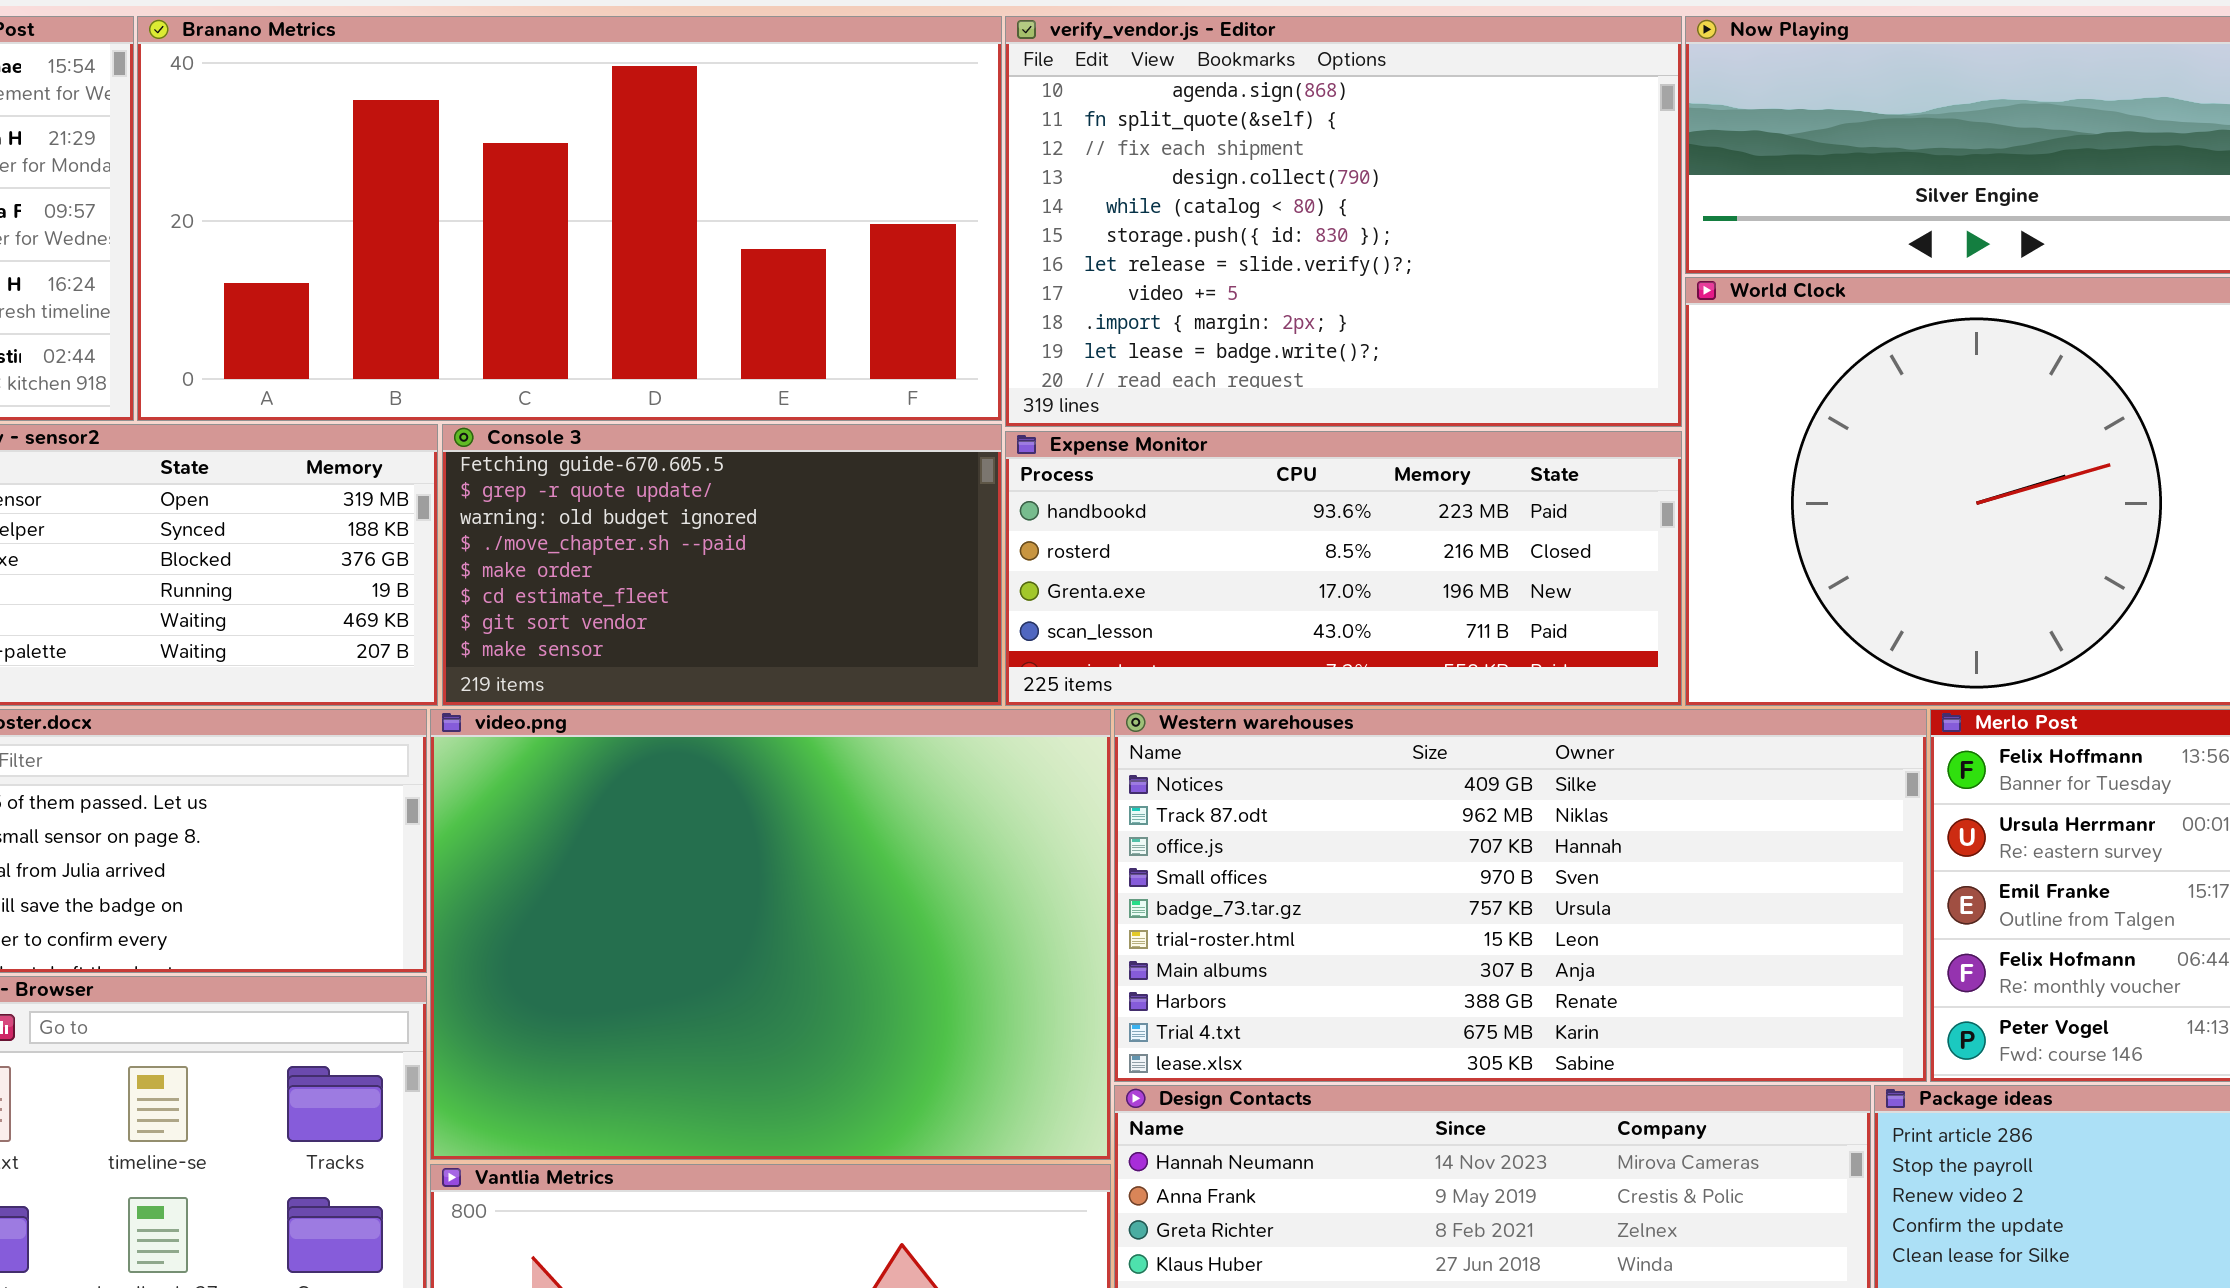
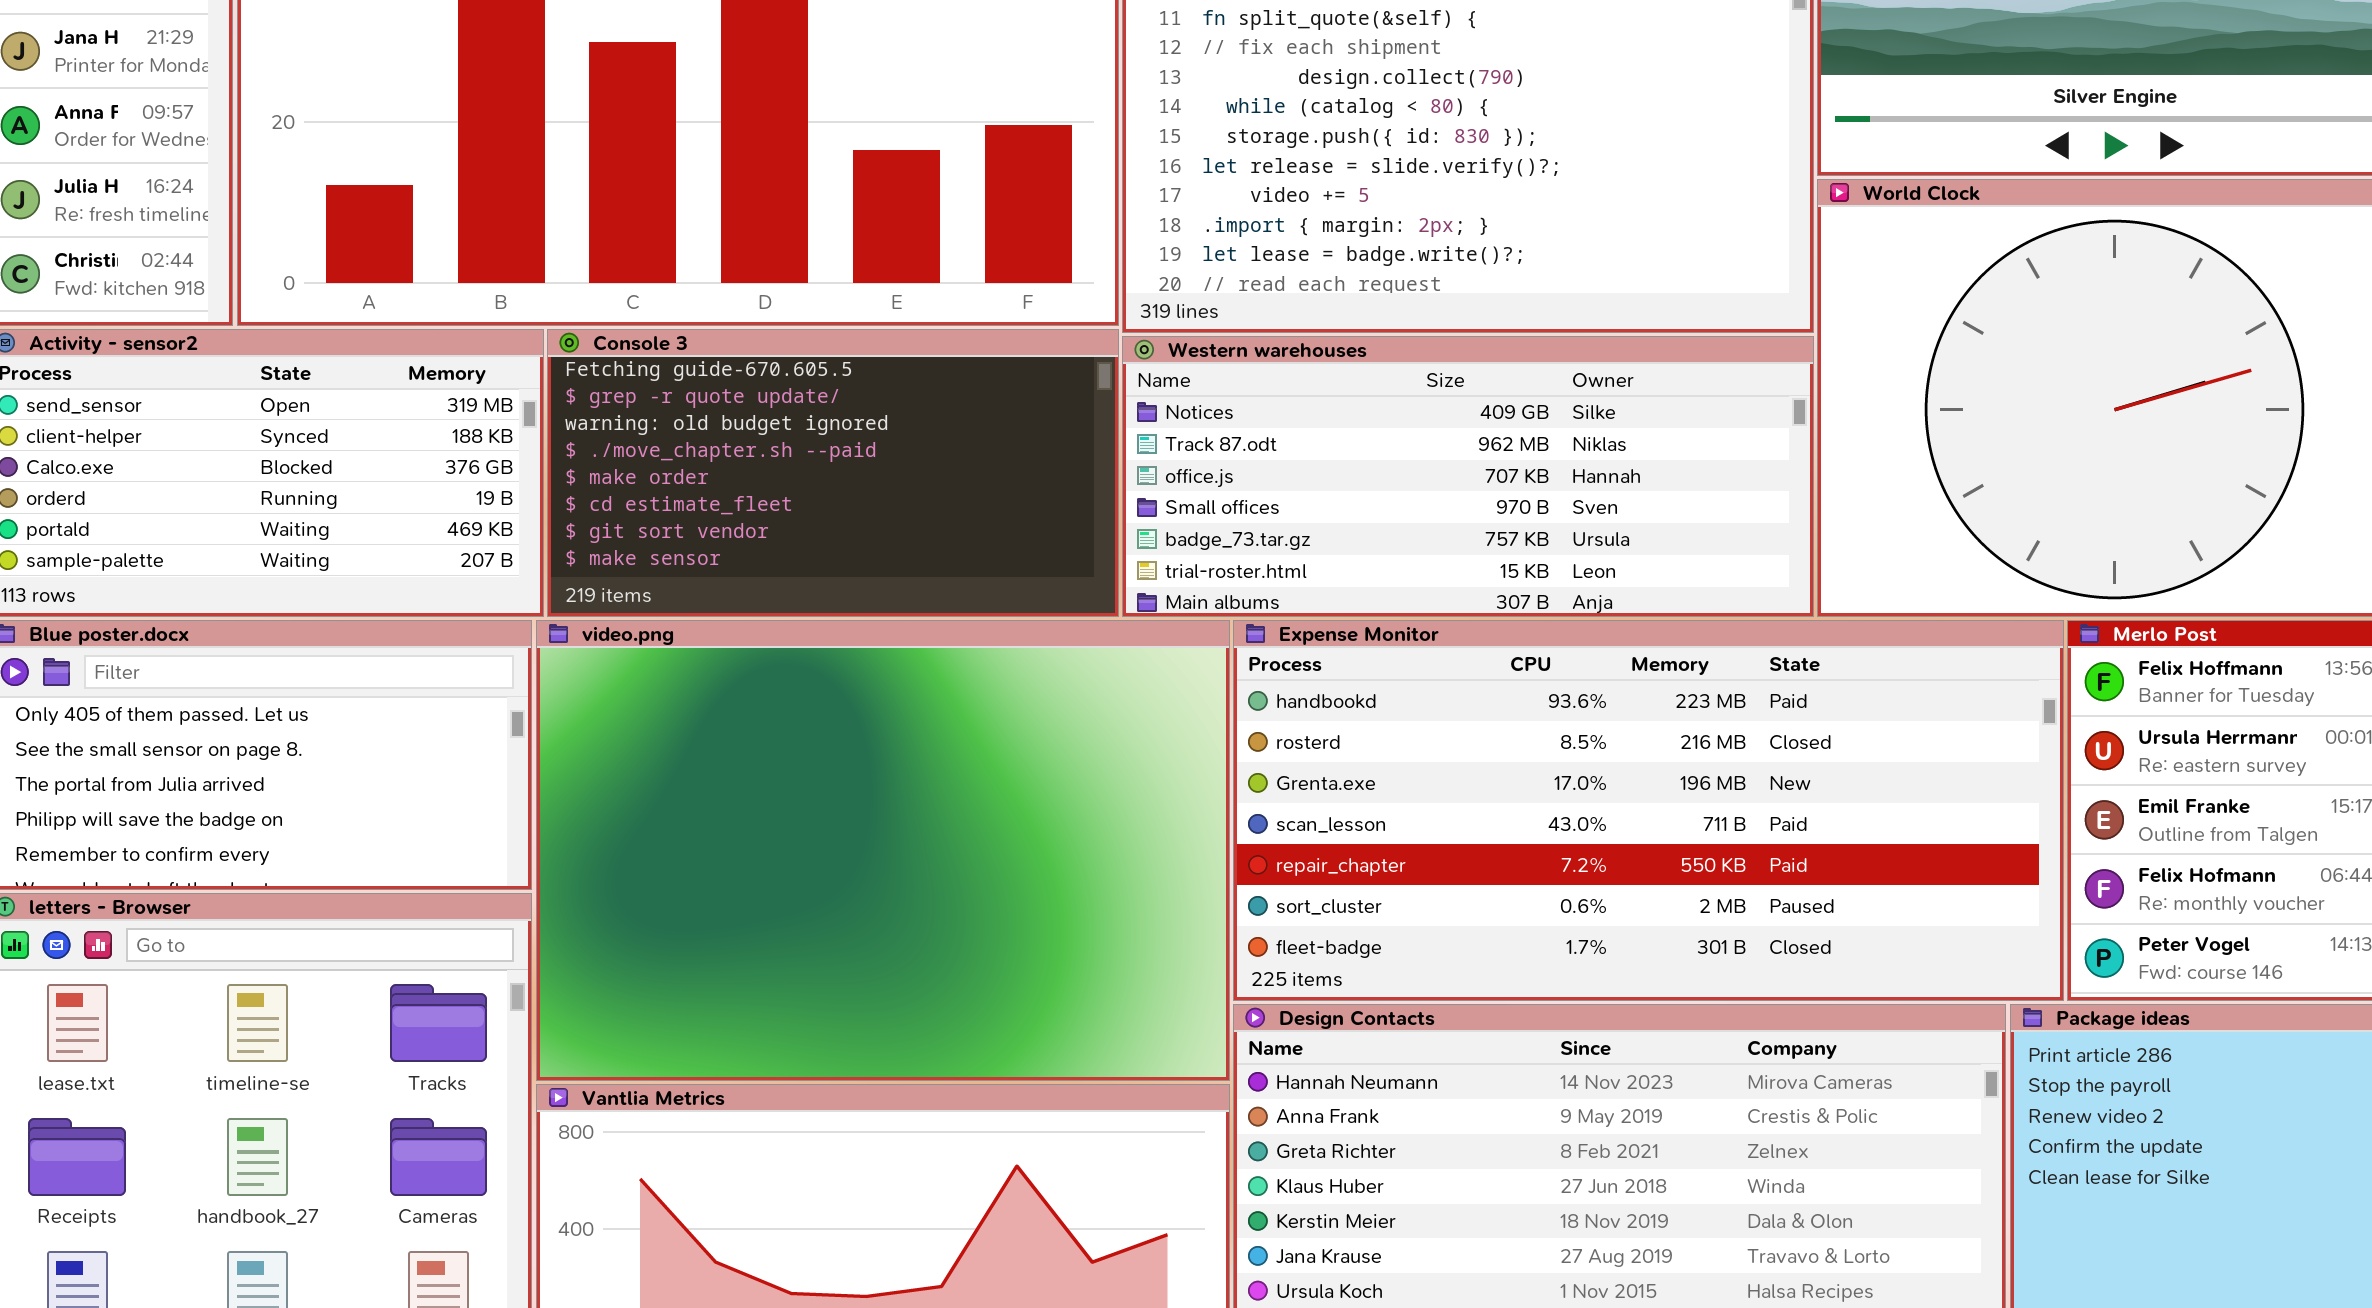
Expense Monitor: [1005,431,1682,706] -> [1233,620,2064,1001], moved, resized
Western warehouses: [1114,709,1927,1082] -> [1122,336,1814,617], moved, resized

